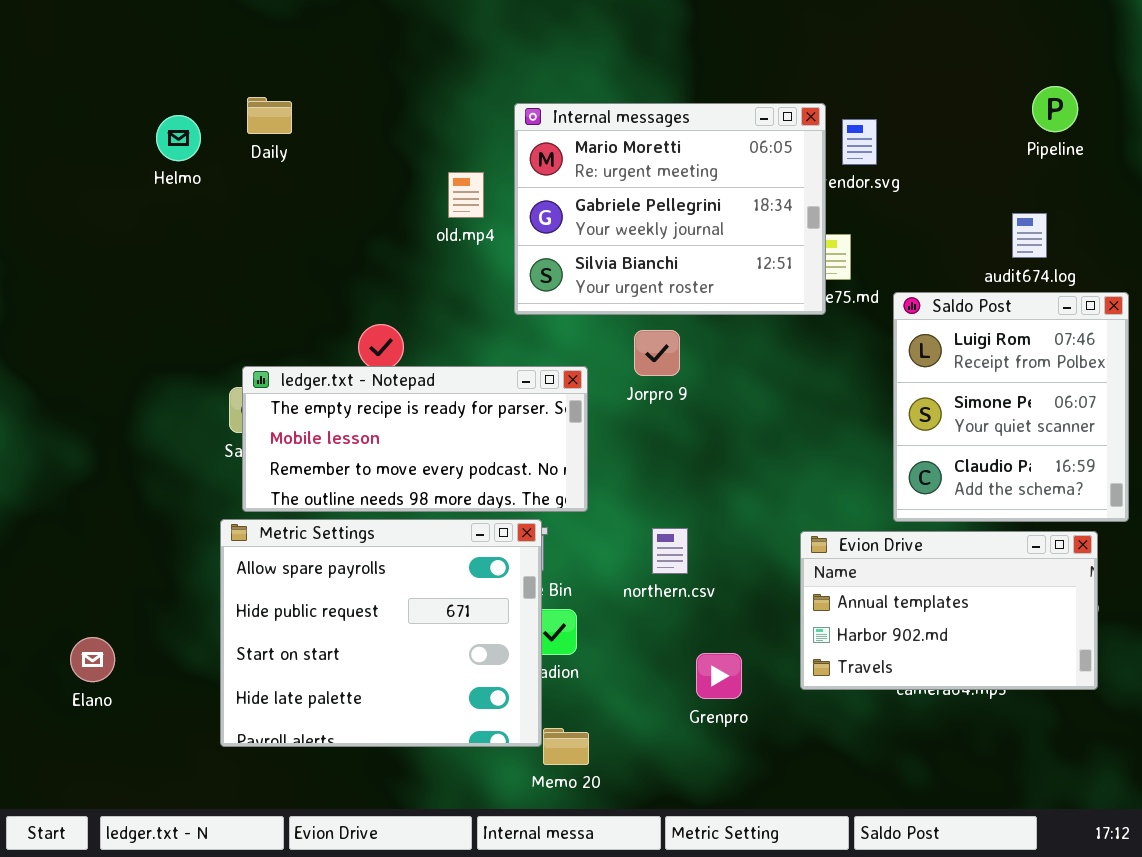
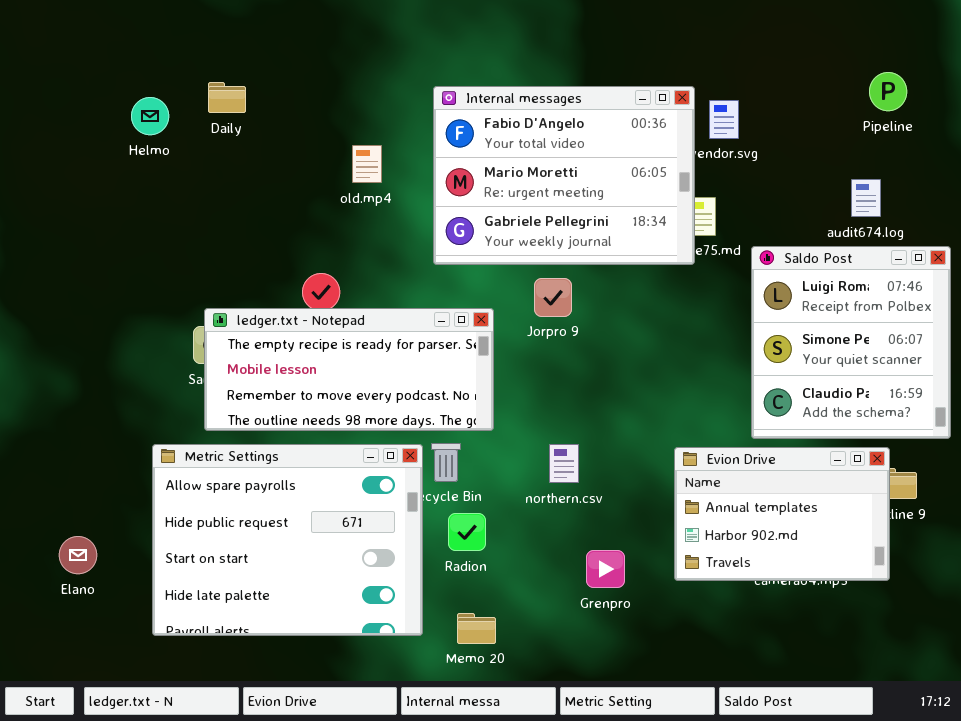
Internal messages: [514,103,826,315] -> [433,86,695,265], scrolled up 1 row
old.mp4: [448,172,484,218] -> [352,145,382,183], moved
Metric Settings: [220,519,542,747] -> [152,444,423,636], moved
Evion Drive: [800,531,1098,690] -> [674,447,890,581], resized

